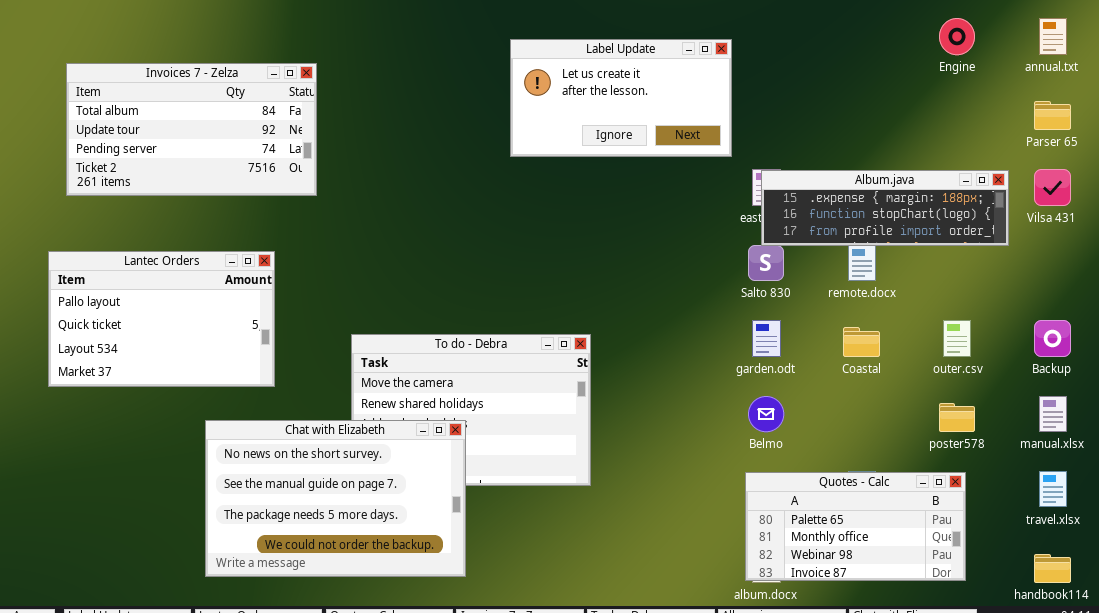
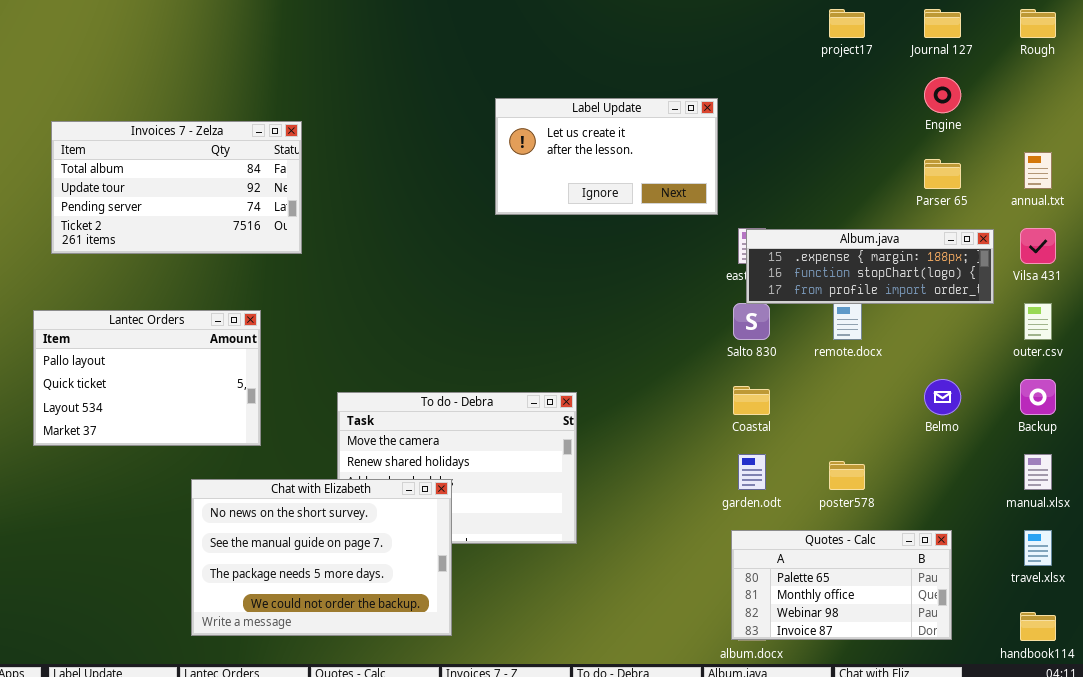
annual.txt: [1039,18,1067,55] -> [1024,152,1052,189], moved
Parser 65: [1034,101,1071,130] -> [924,159,961,189], moved
garden.odt: [752,320,781,357] -> [738,454,766,490], moved
outer.csv: [943,320,971,357] -> [1024,303,1052,340], moved
Coastal: [843,327,880,357] -> [733,386,770,415], moved
Belmo: [748,396,784,432] -> [924,379,961,415], moved
poster578: [939,403,975,432] -> [829,461,865,490], moved

